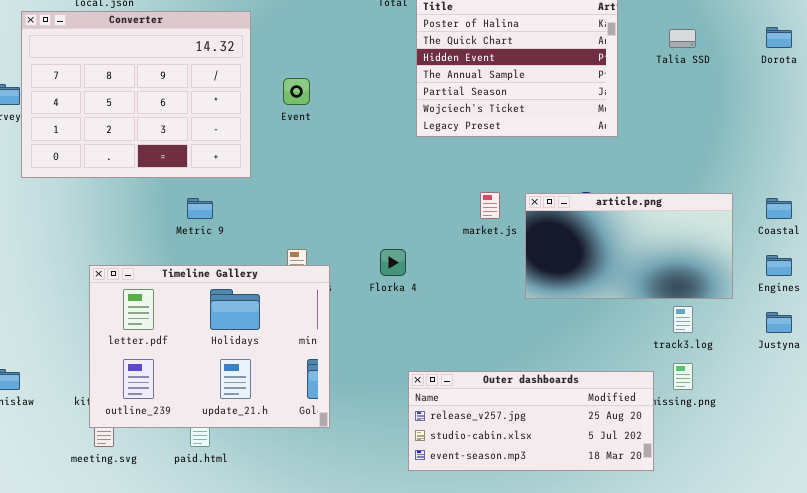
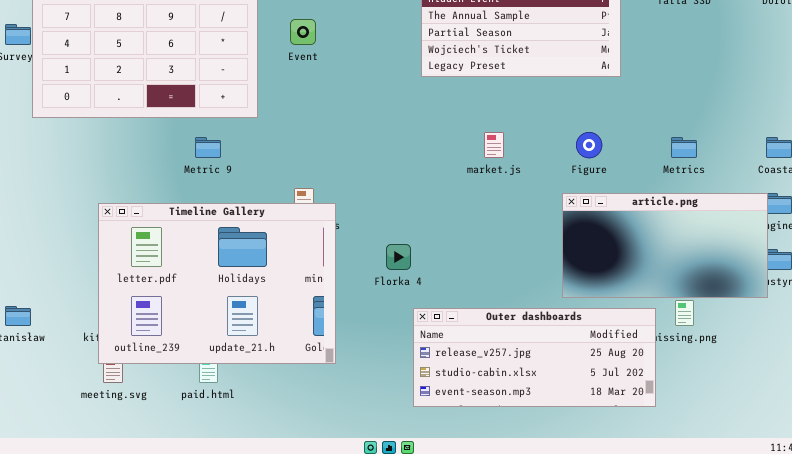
article.png: [525,193,733,299] -> [562,193,768,298], moved
Florka 4: [380,249,406,276] -> [386,244,411,270], moved

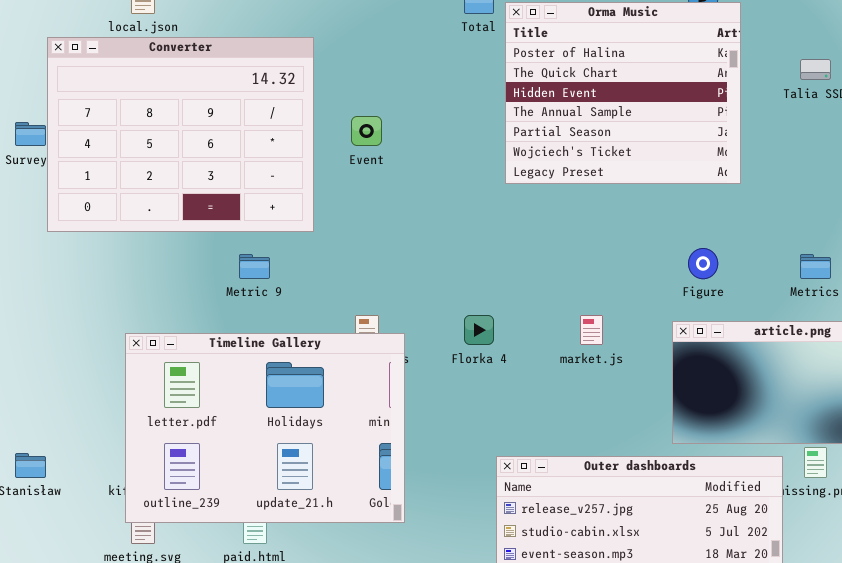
market.js: [484,132,504,158] -> [580,315,603,345], moved
Florka 4: [386,244,411,270] -> [464,315,494,345], moved

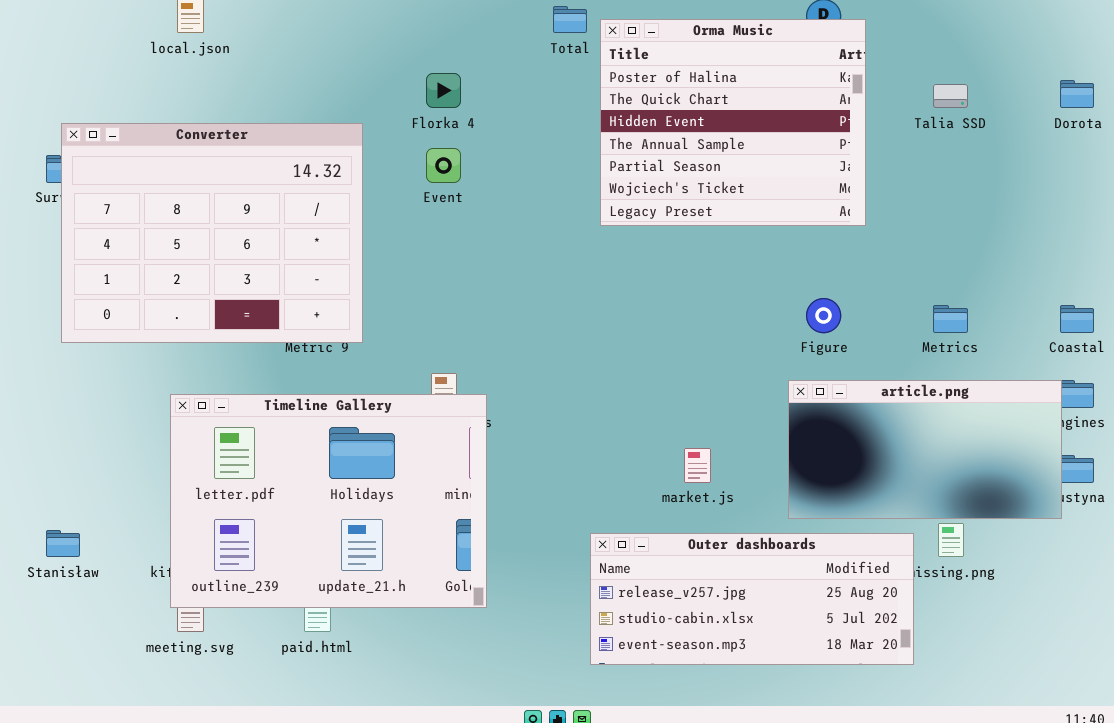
Converter: [47,37,314,232] -> [61,123,363,343], moved
Florka 4: [464,315,494,345] -> [426,73,461,108], moved
market.js: [580,315,603,345] -> [684,448,711,483], moved

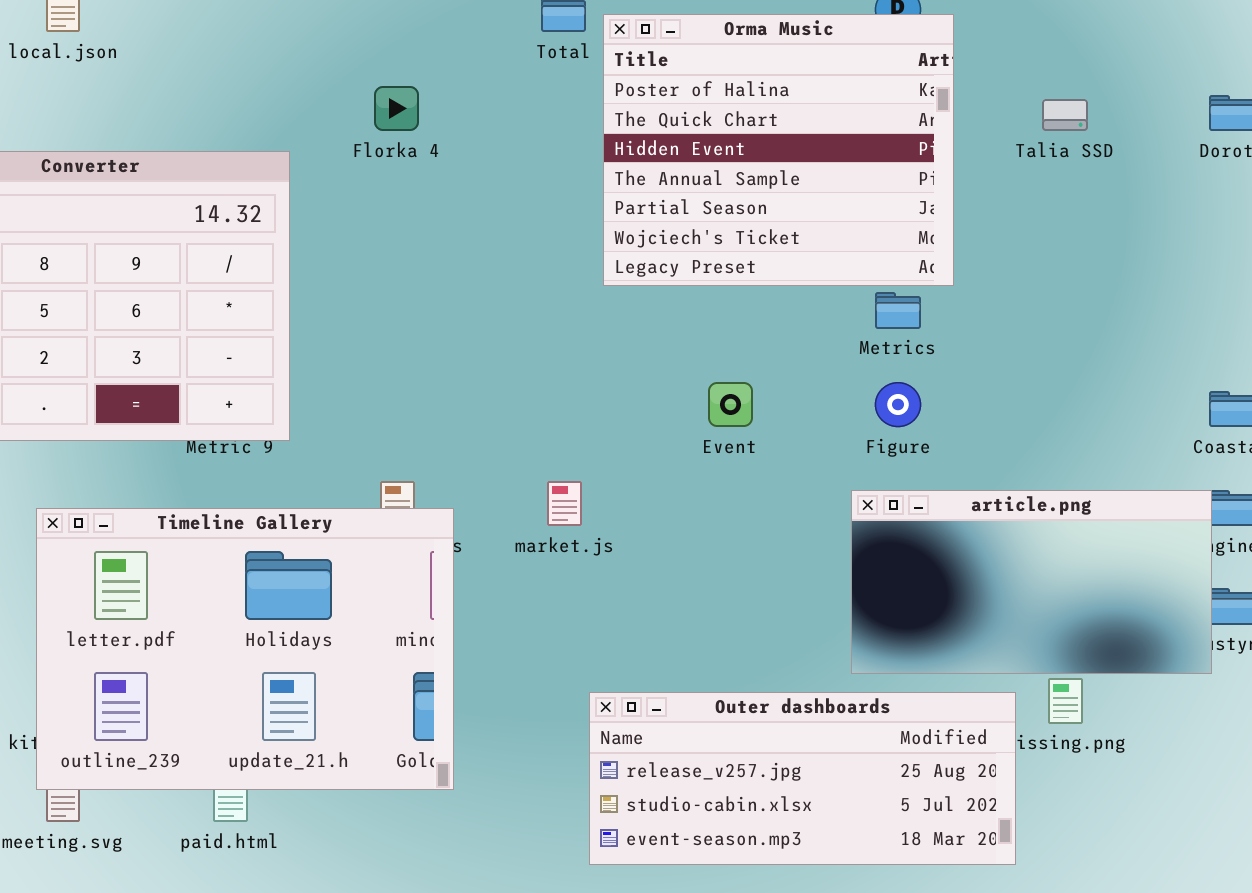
Event: [426,148,461,183] -> [708,382,753,427], moved
Metrics: [933,305,968,333] -> [875,292,921,329], moved
market.js: [684,448,711,483] -> [547,481,582,526], moved

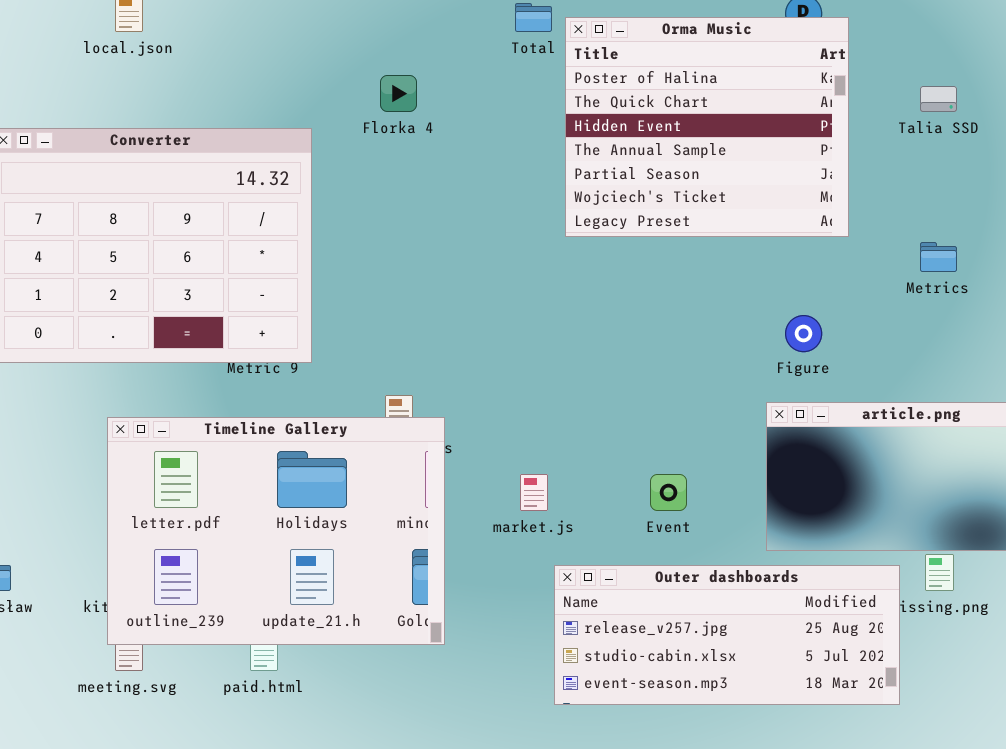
Metrics: [875,292,921,329] -> [920,242,957,272], moved
Event: [708,382,753,427] -> [650,474,687,511], moved
market.js: [547,481,582,526] -> [520,474,548,511], moved

